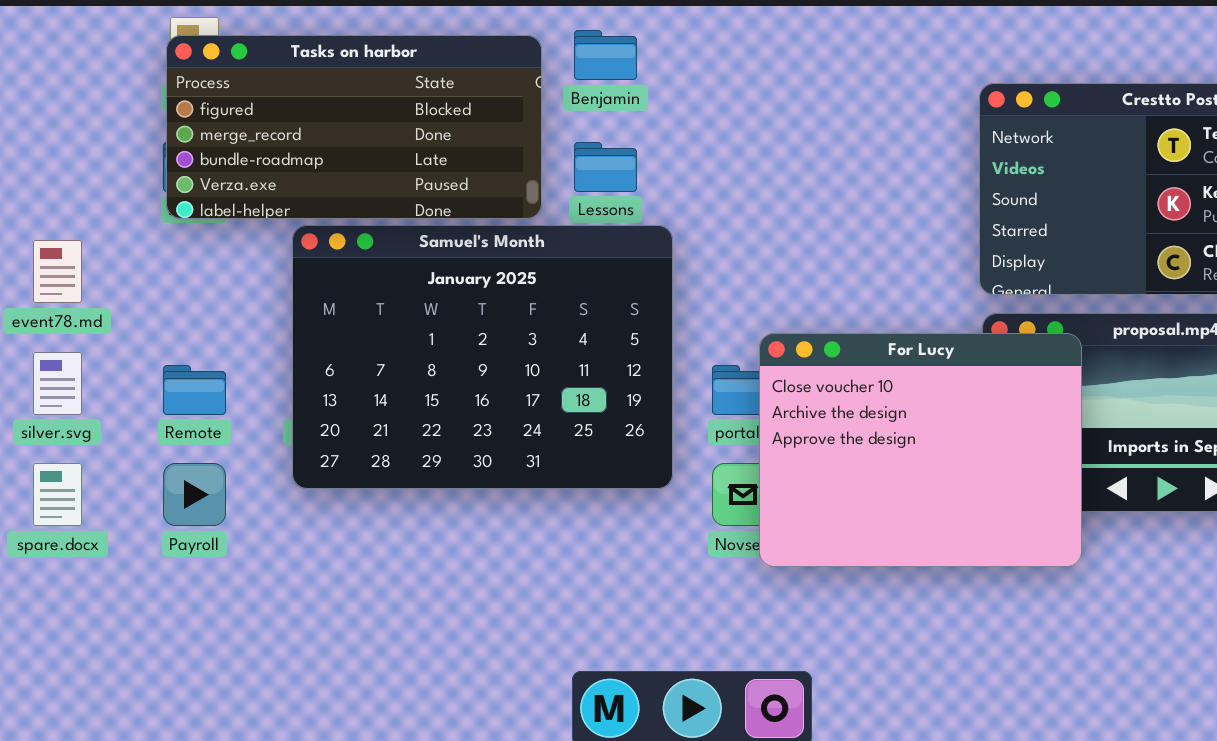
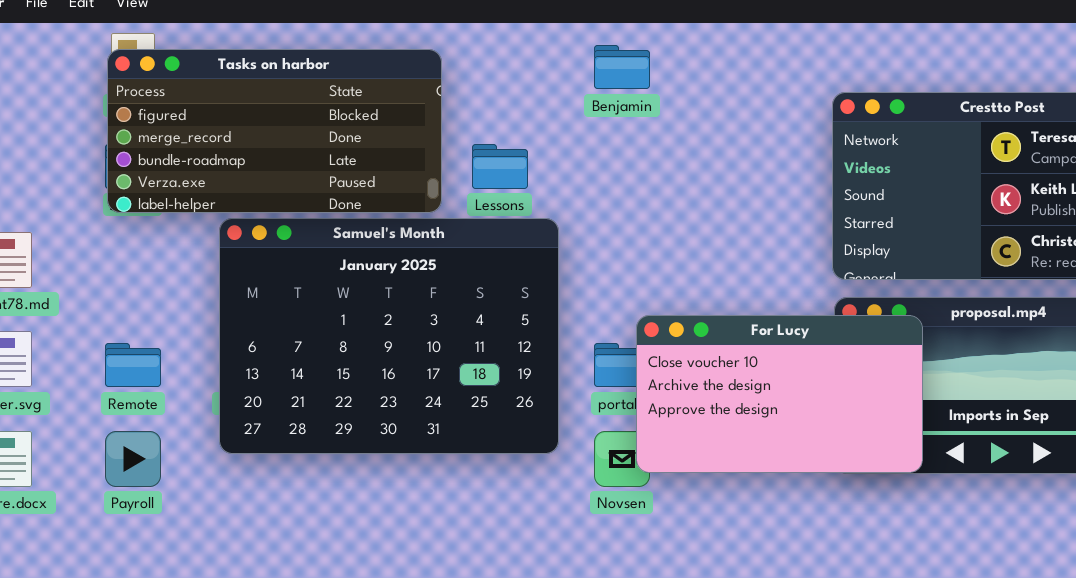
Benjamin: [574,30,637,80] -> [594,45,650,89], moved
For Lucy: [759,333,1082,567] -> [636,315,923,473], resized

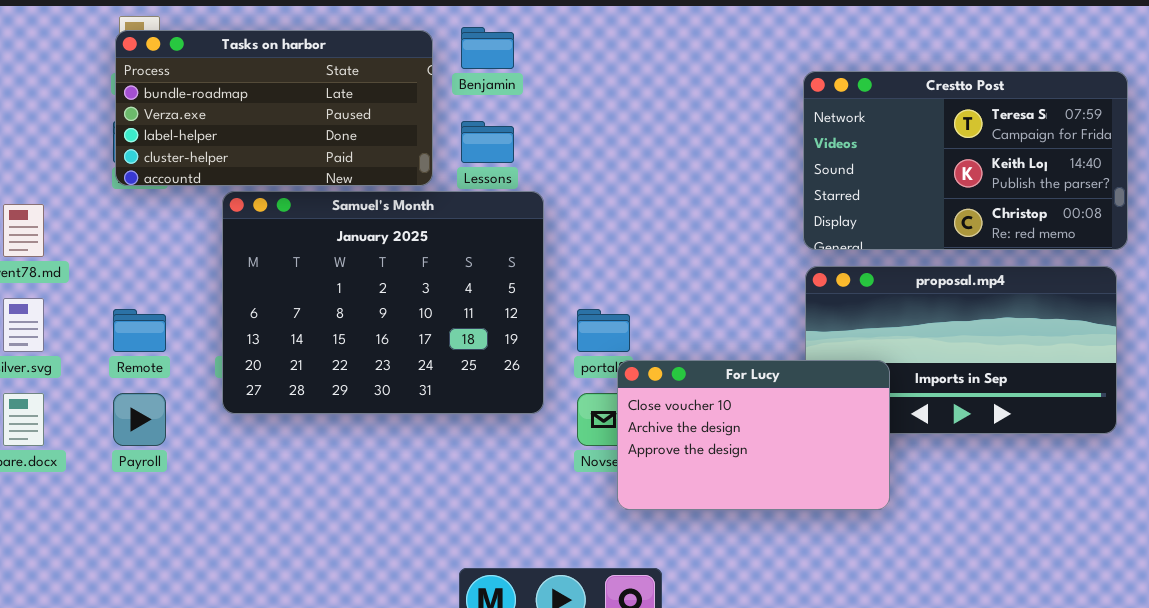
Benjamin: [594,45,650,89] -> [461,27,514,69], moved
Tasks on harbor: [107,49,442,213] -> [115,30,433,186], scrolled down 2 rows
For Lucy: [636,315,923,473] -> [617,360,890,510], moved

